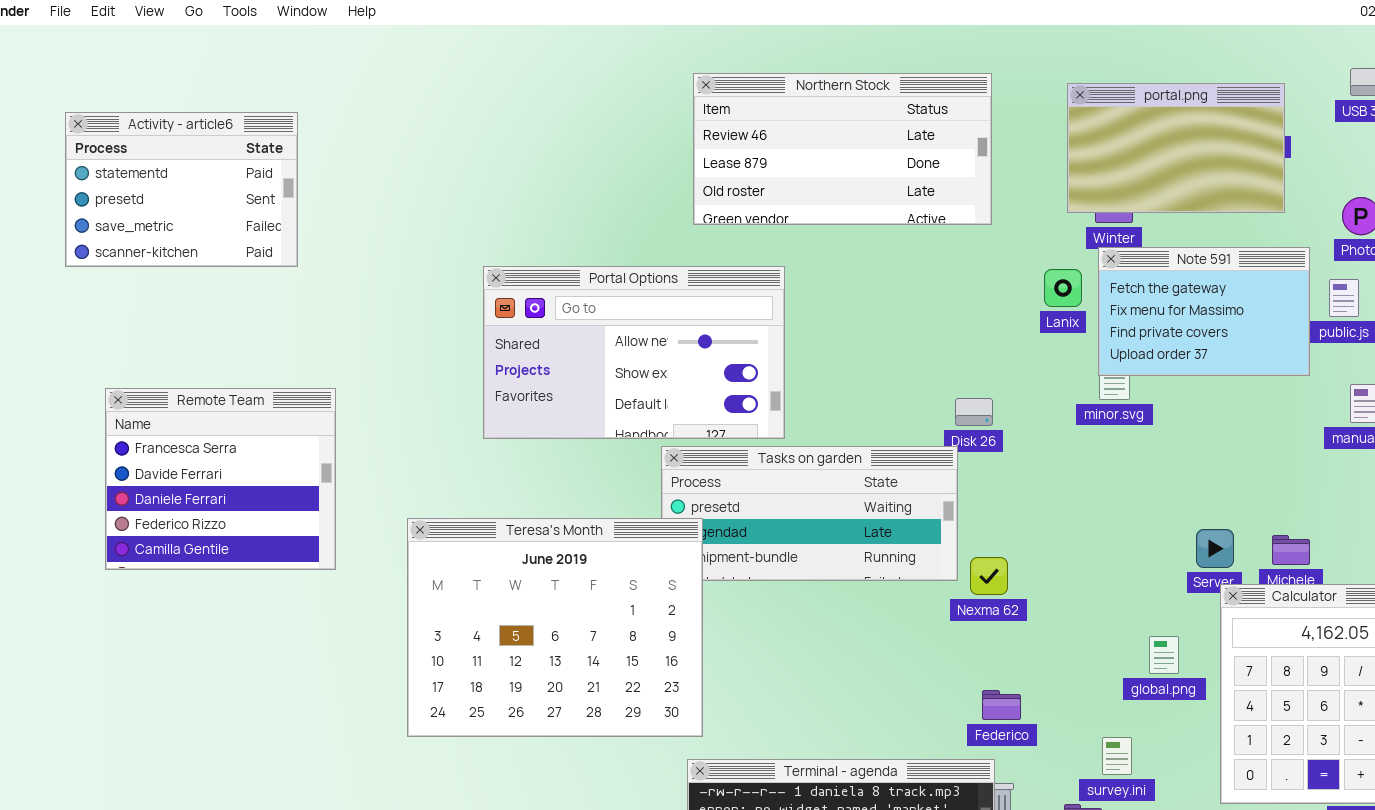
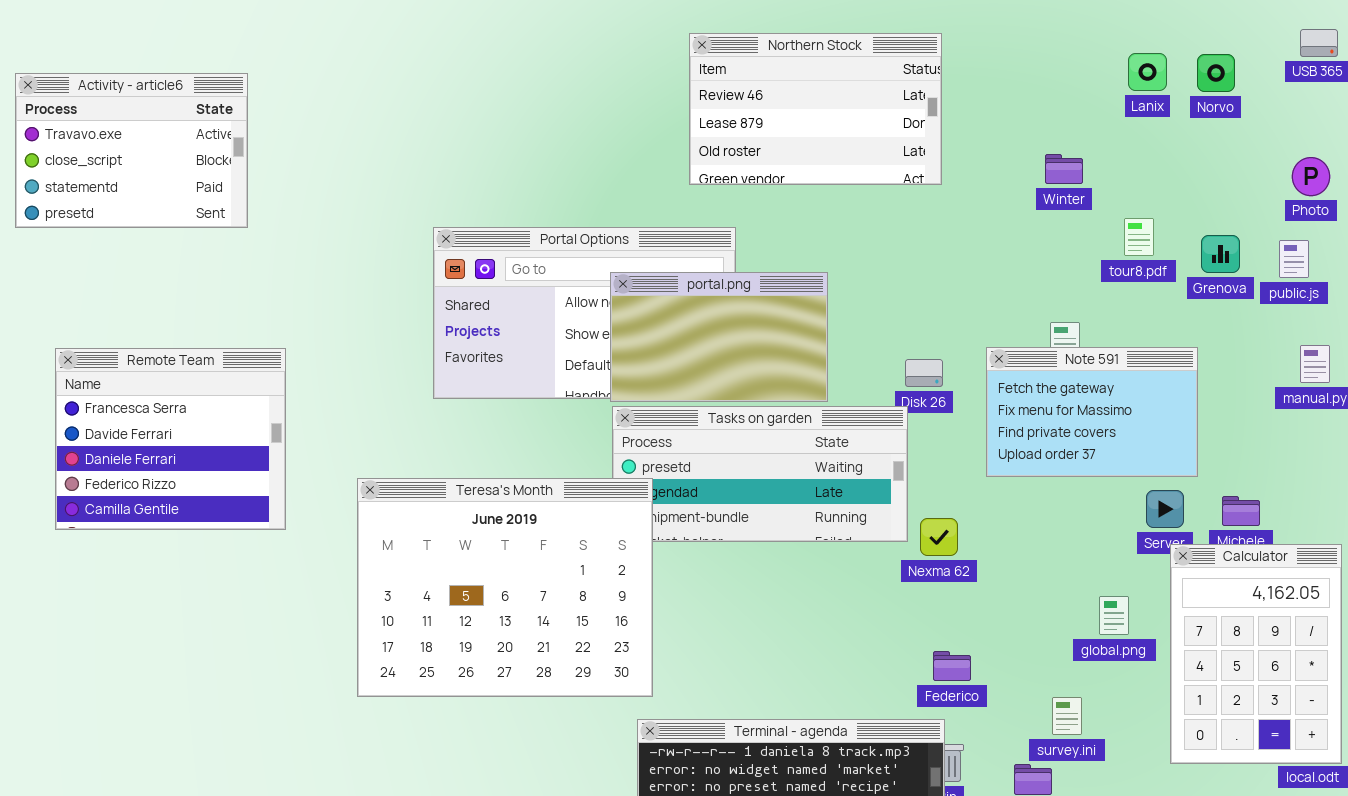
Northern Stock: [693,73,992,225] -> [689,33,942,185], resized
portal.png: [1067,83,1285,213] -> [610,272,828,402], moved
Activity - article6: [65,112,298,267] -> [15,73,248,228], scrolled up 2 rows
Note 591: [1098,247,1310,376] -> [986,347,1198,477], moved
Lanix: [1044,269,1082,307] -> [1128,53,1167,91], moved

